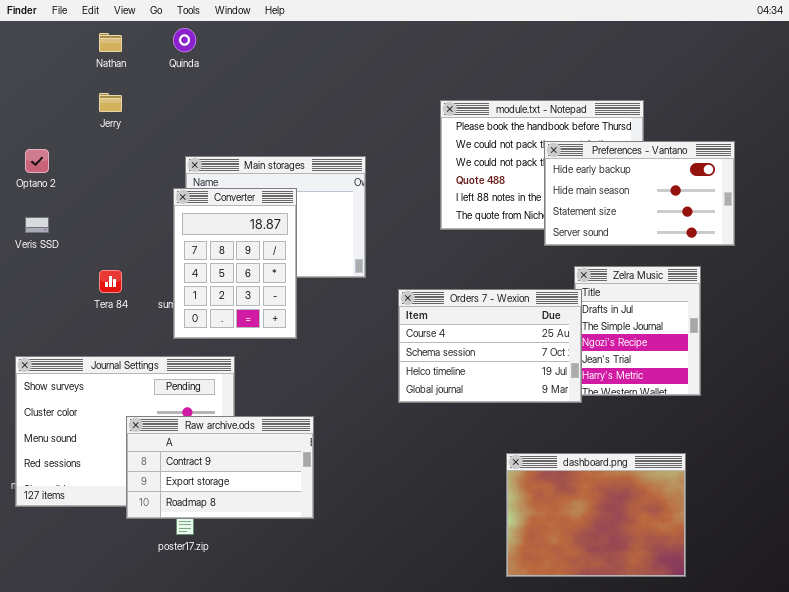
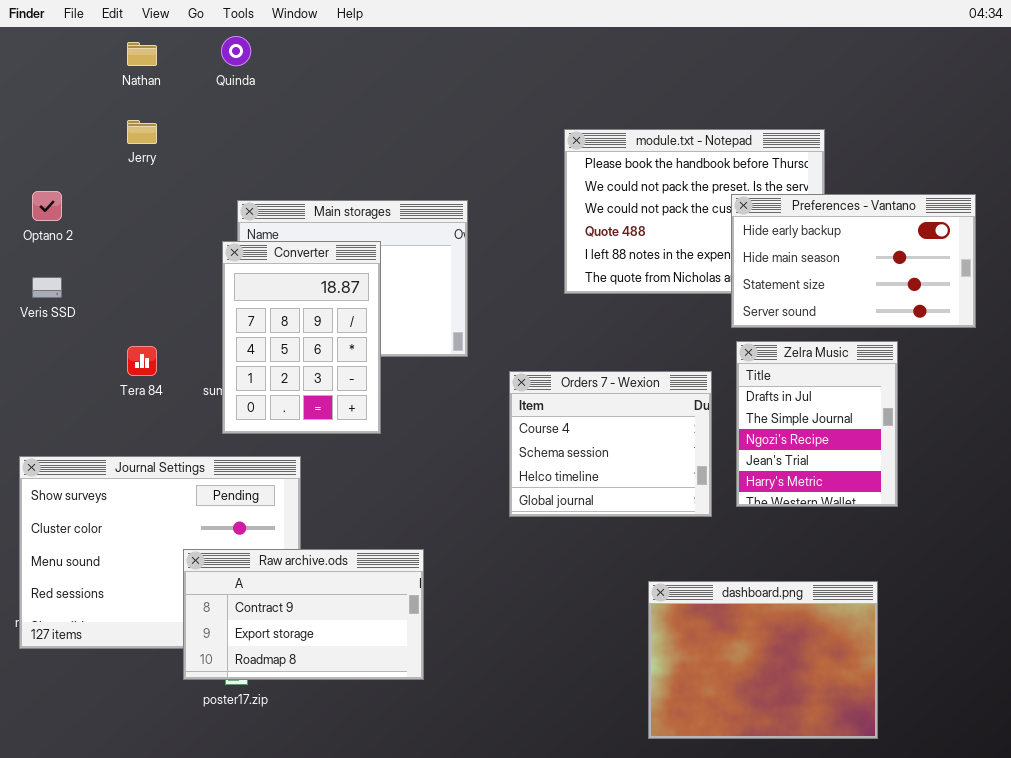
Preferences - Vantano: [544,141,735,246] -> [731,194,976,328], moved
Orders 7 - Wexion: [398,289,582,403] -> [509,371,712,517], resized
Raw archive.ods: [126,416,314,519] -> [183,549,424,680], moved

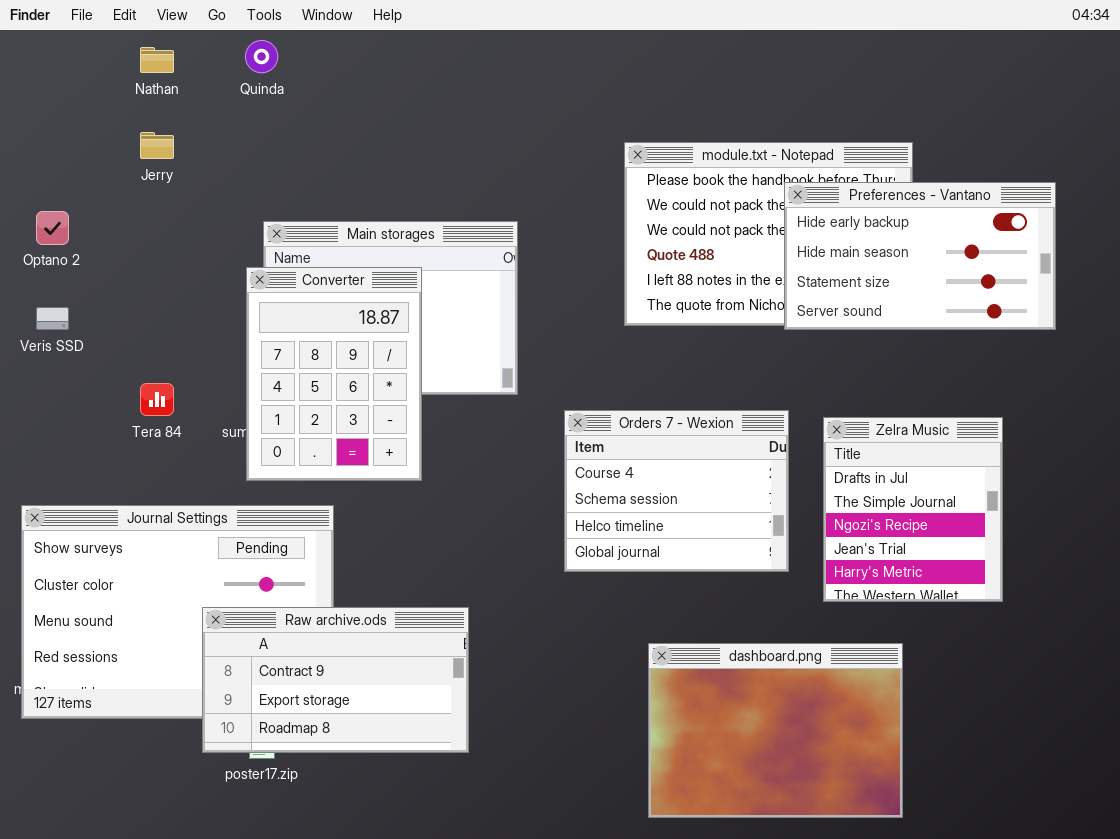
Preferences - Vantano: [731,194,976,328] -> [784,182,1056,330], moved
Zelra Music: [736,341,898,507] -> [823,417,1003,602], moved
dashboard.png: [648,581,878,739] -> [648,643,903,818], moved

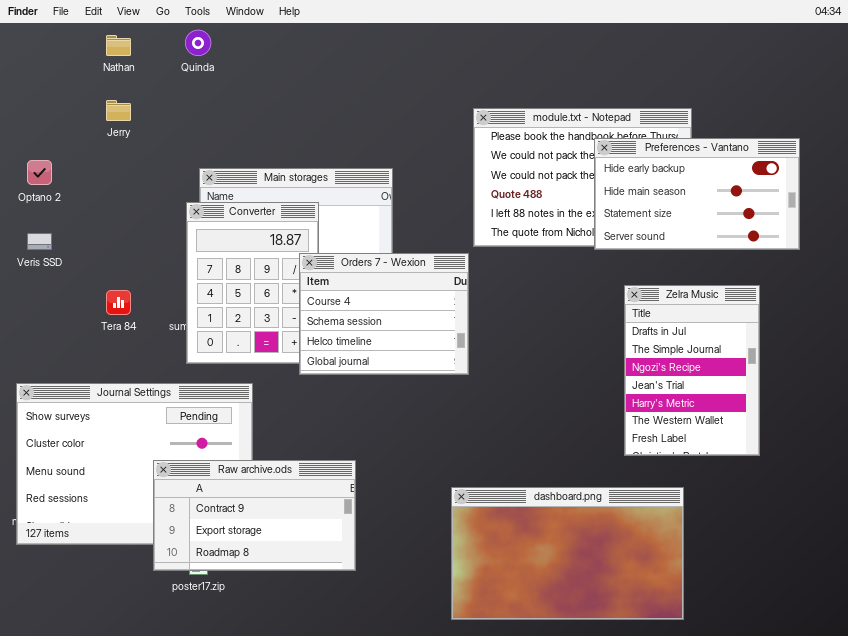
Orders 7 - Wexion: [564,410,789,572] -> [299,253,469,375], moved
Zelra Music: [823,417,1003,602] -> [624,285,760,456], resized
dashboard.png: [648,643,903,818] -> [451,487,684,620], resized

